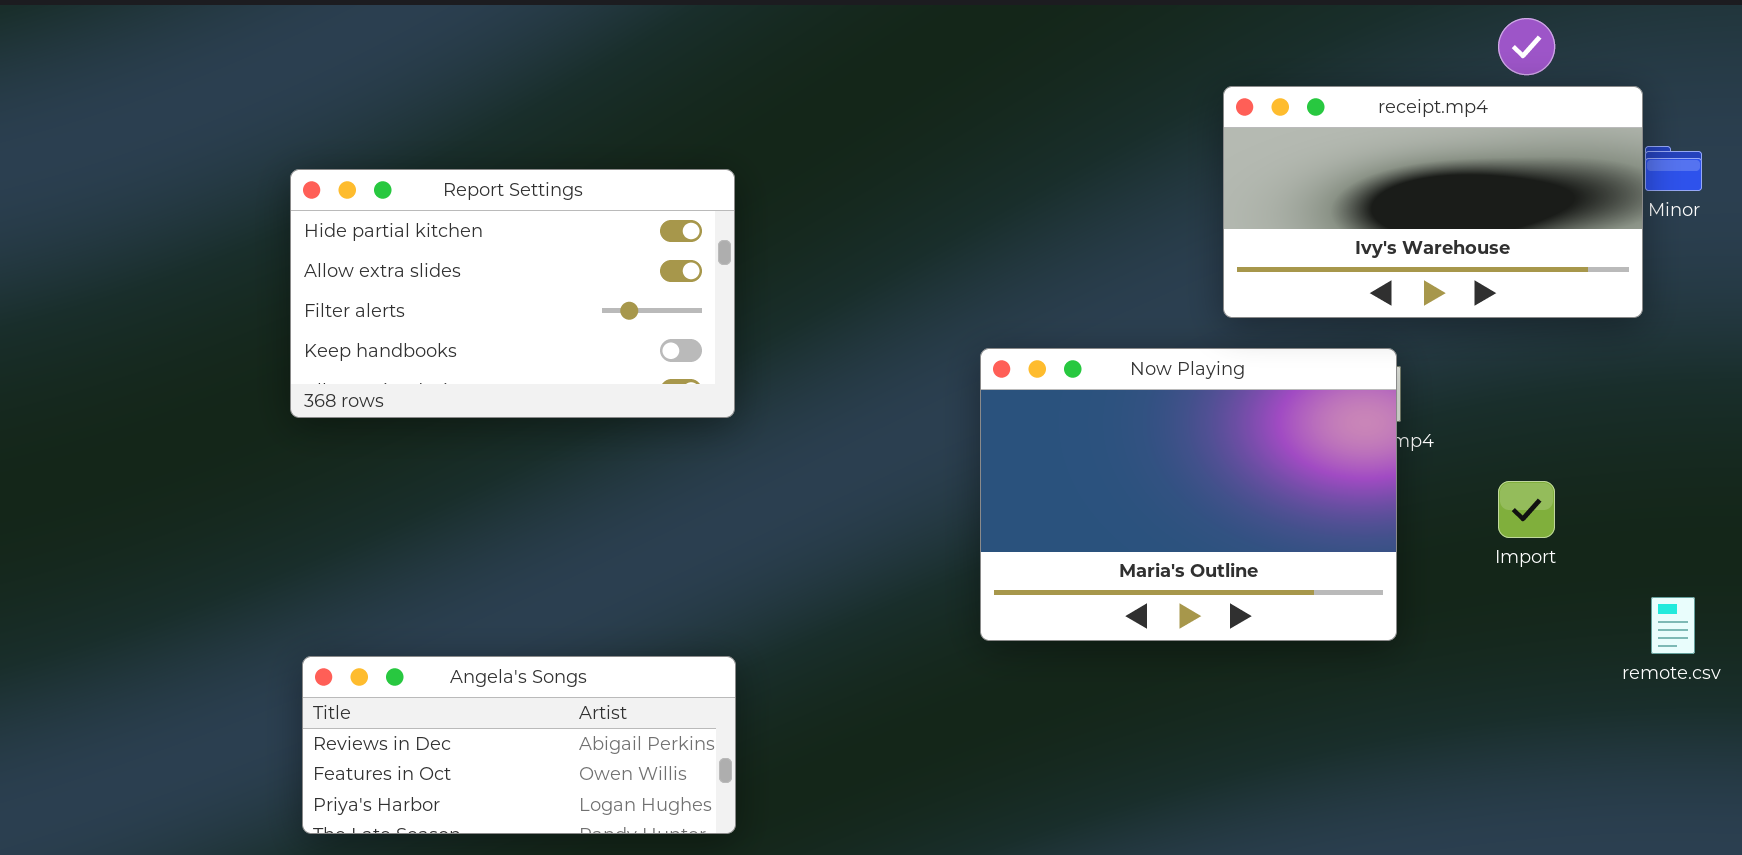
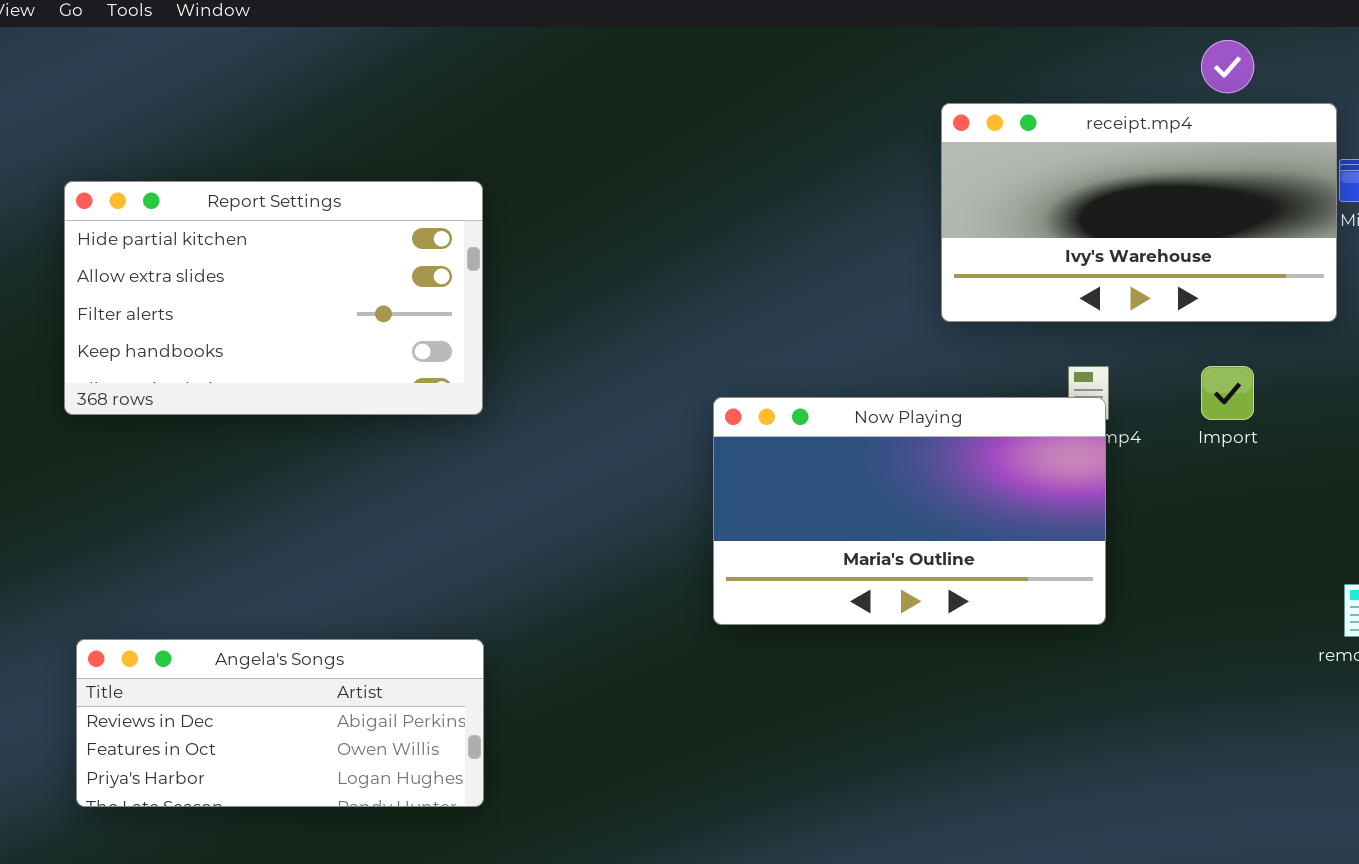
Now Playing: [980,348,1397,641] -> [713,397,1106,625], resized
Import: [1498,481,1555,538] -> [1201,366,1254,420], moved

